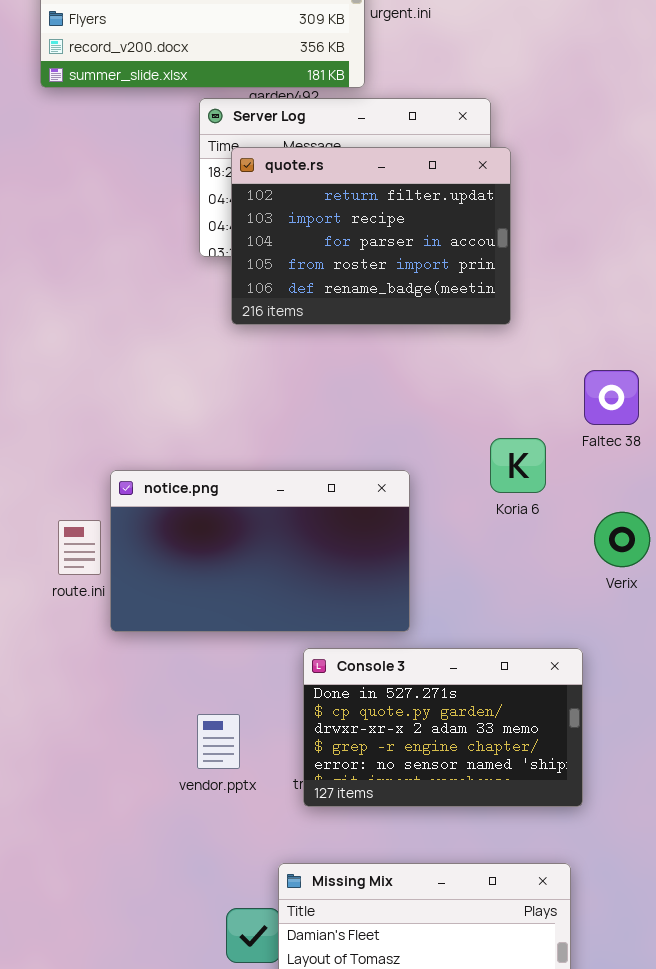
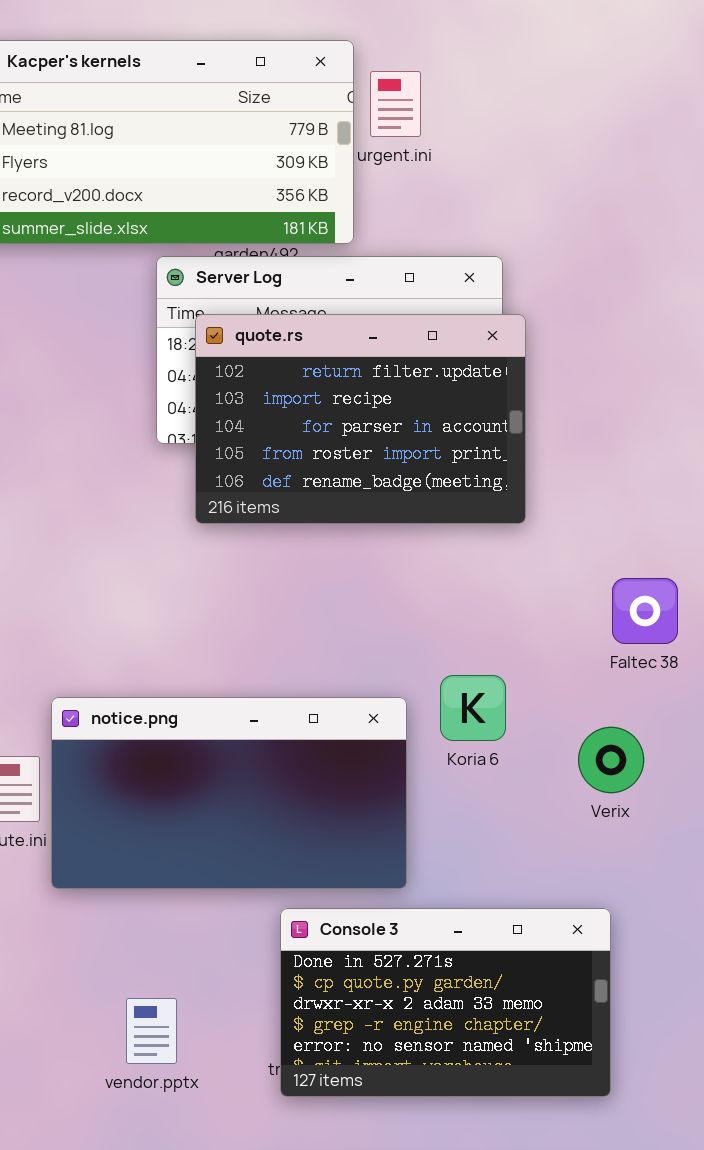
Koria 6: [490,438,546,493] -> [440,675,506,741], moved
Verix: [594,512,650,567] -> [578,727,644,793], moved
vendor.pptx: [197,714,240,769] -> [126,998,177,1064], moved

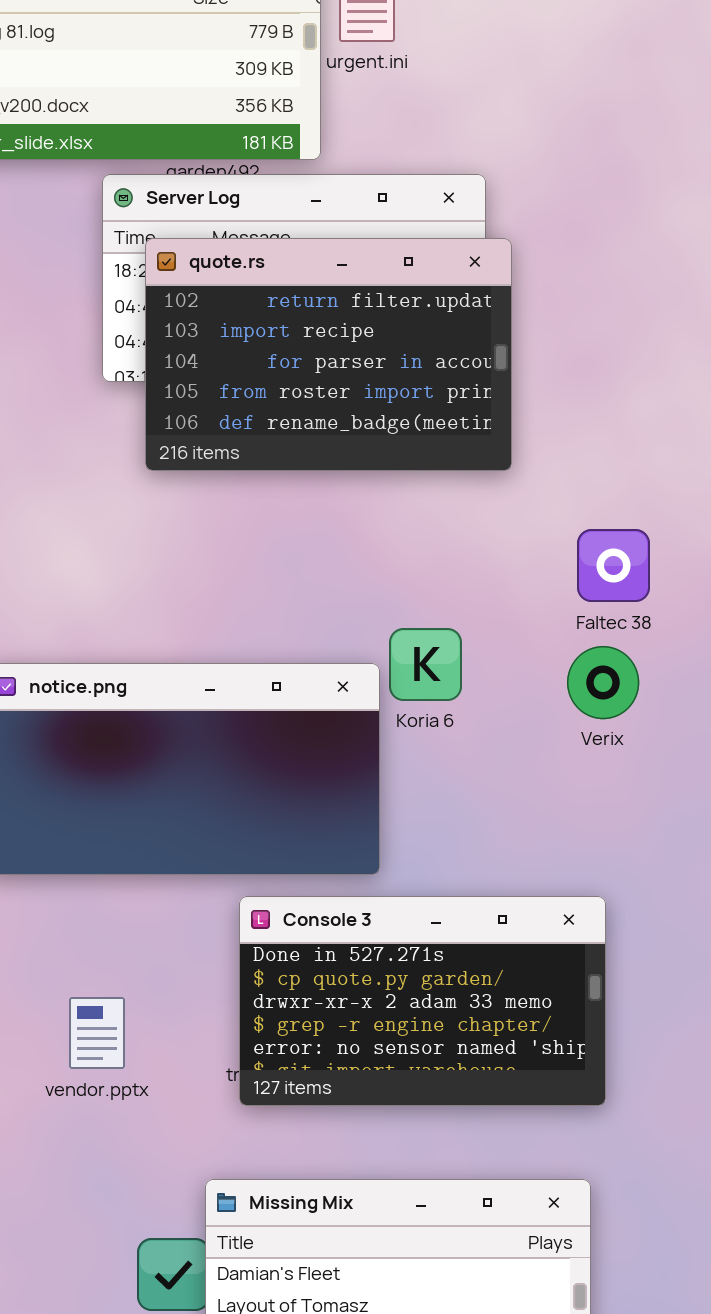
Faltec 38: [612,578,678,644] -> [577,529,650,602], moved
Koria 6: [440,675,506,741] -> [389,628,462,701], moved
Verix: [578,727,644,793] -> [567,646,639,719], moved

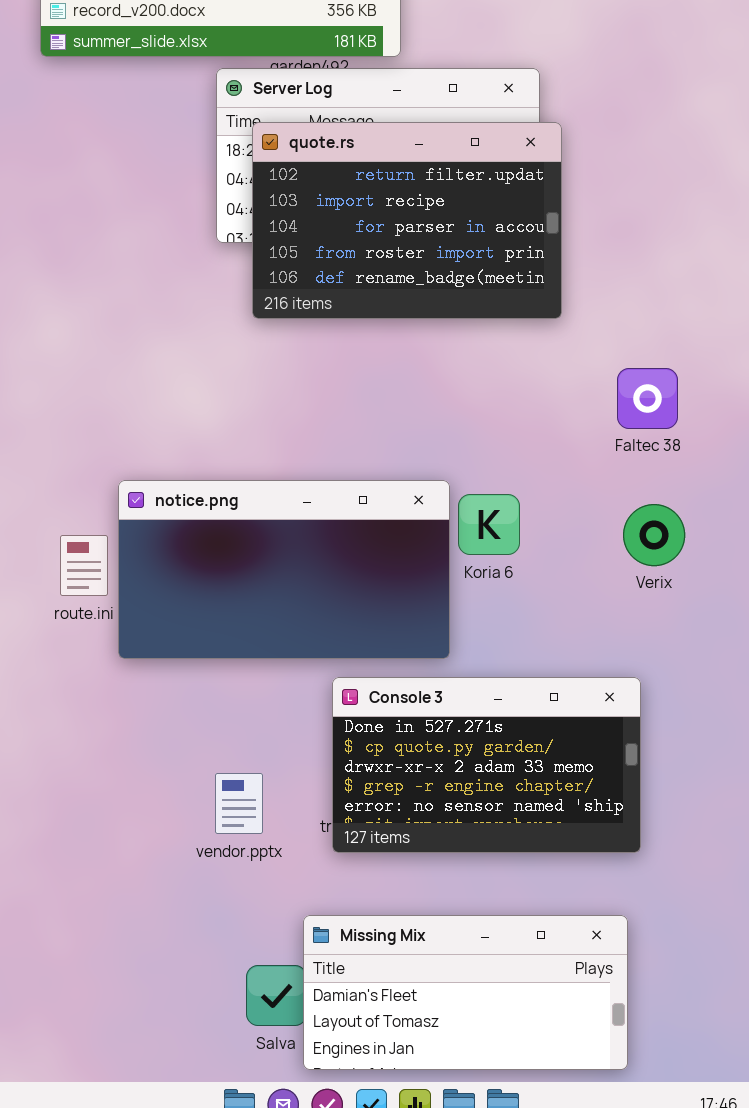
Koria 6: [389,628,462,701] -> [458,494,520,555], moved
Verix: [567,646,639,719] -> [623,504,685,566], moved
vendor.pptx: [69,997,125,1069] -> [215,773,263,834], moved

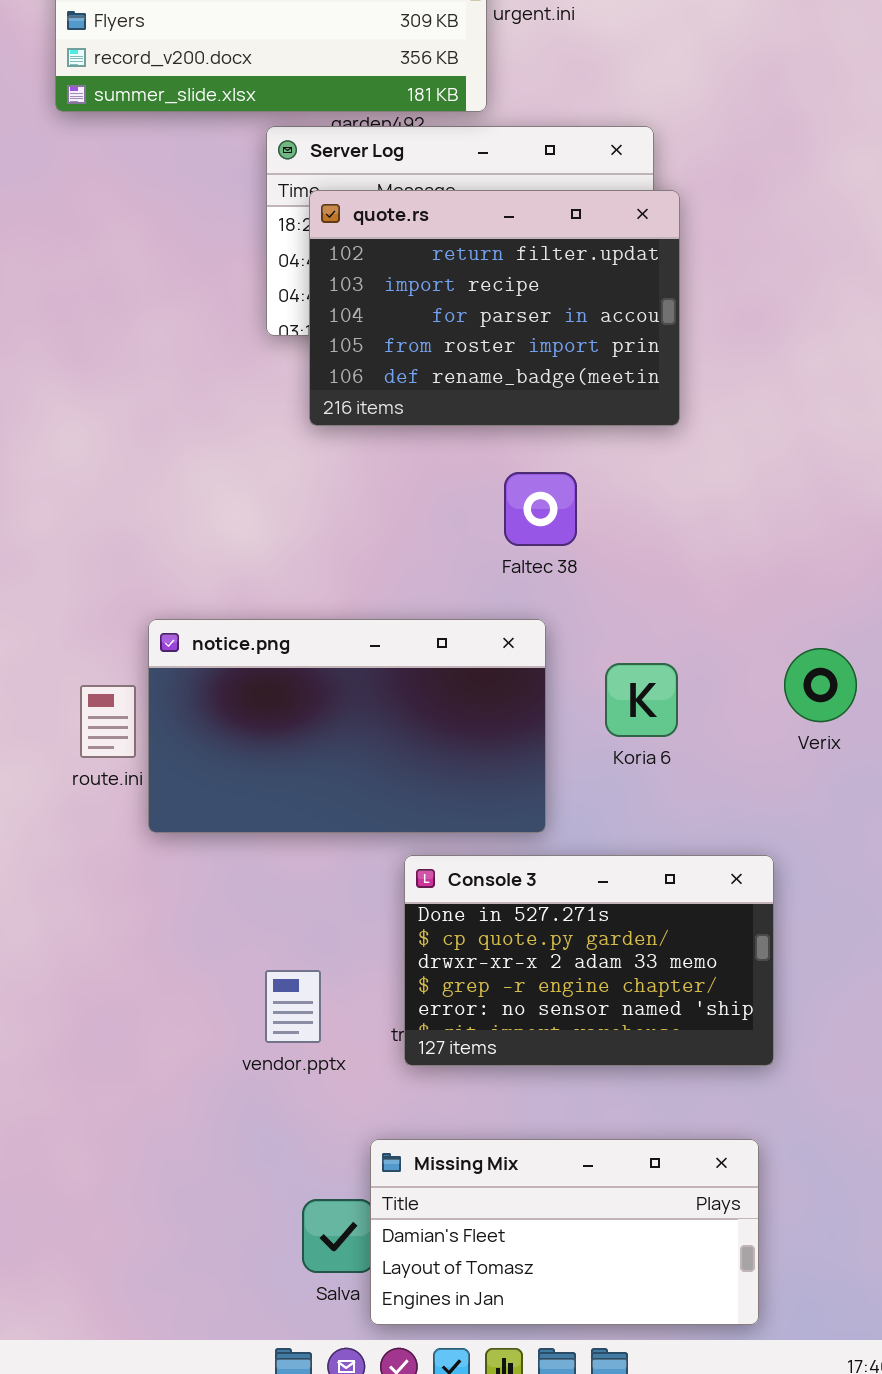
Faltec 38: [617,368,678,429] -> [504,472,577,546], moved
Koria 6: [458,494,520,555] -> [605,663,678,737], moved
Verix: [623,504,685,566] -> [784,648,857,722], moved

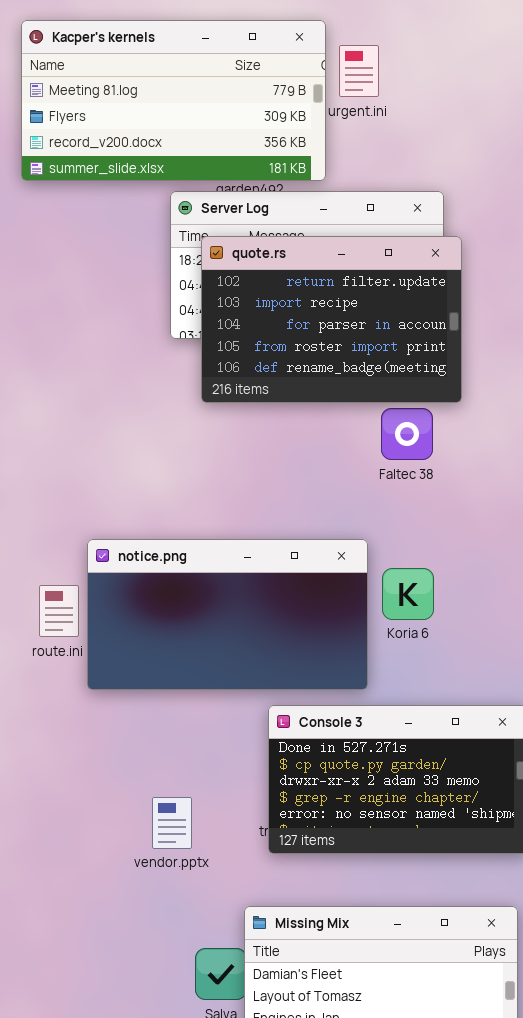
Faltec 38: [504,472,577,546] -> [381,408,433,460], moved
Koria 6: [605,663,678,737] -> [382,568,434,620], moved
vendor.pptx: [265,970,321,1043] -> [152,797,192,849], moved

